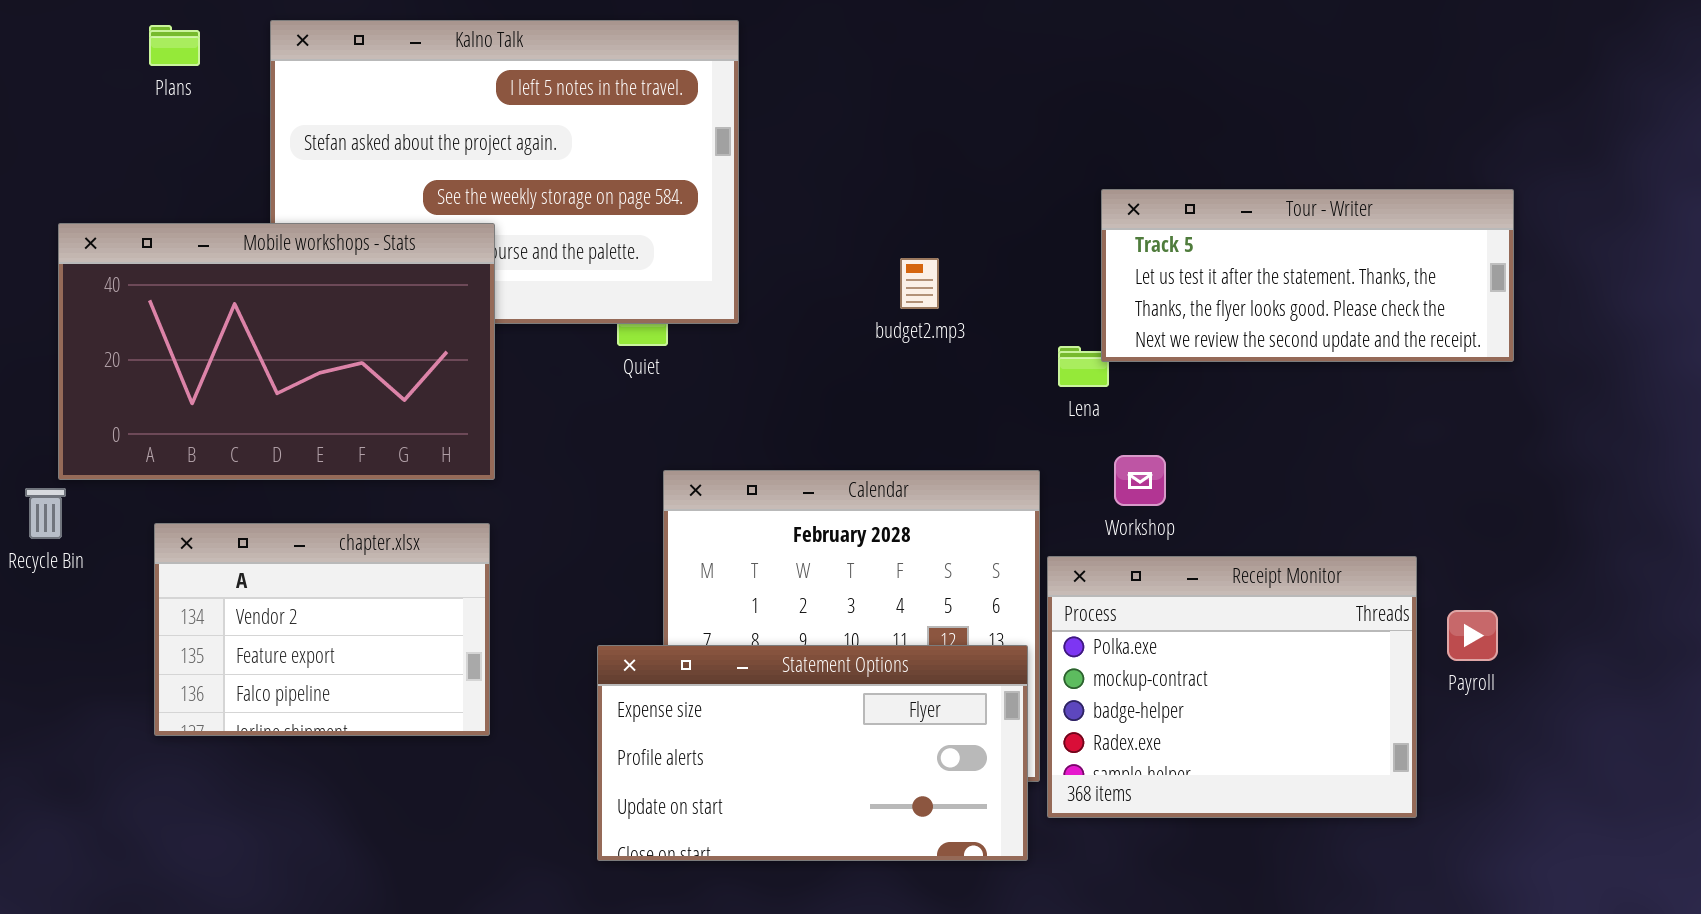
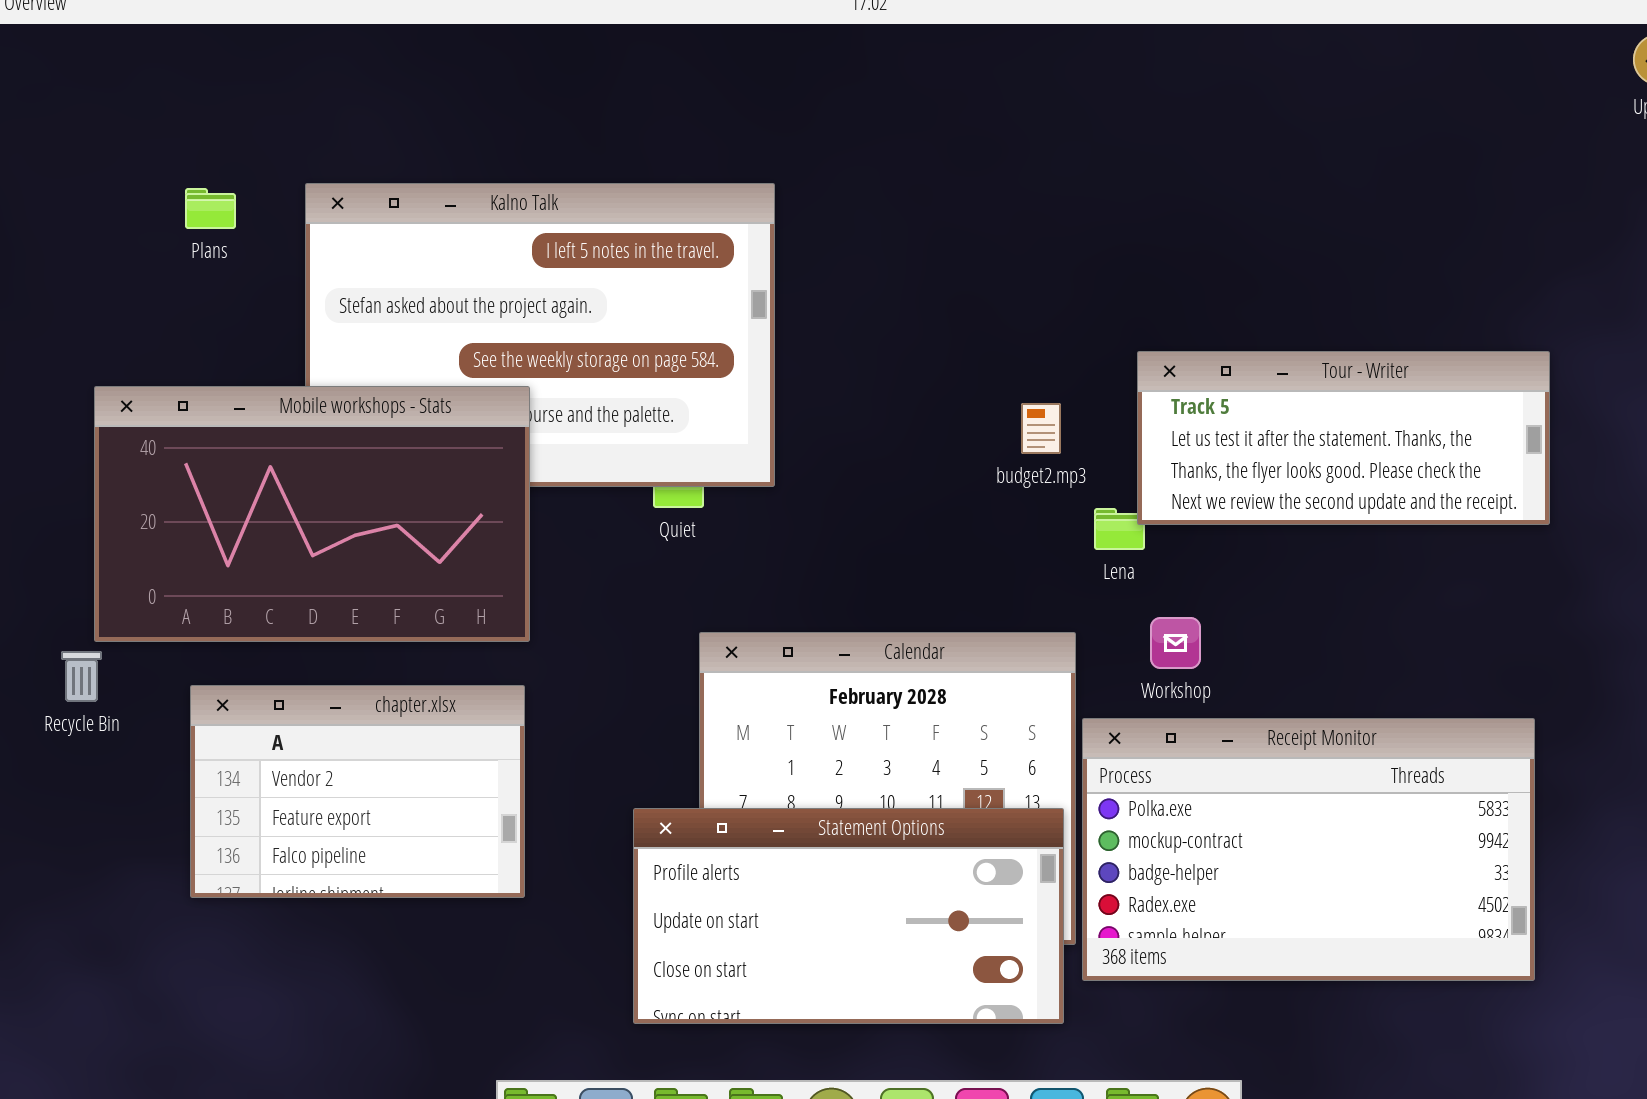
budget2.mp3: [900,258,939,309] -> [1021,403,1061,454], moved
Receipt Monitor: [1047,556,1417,818] -> [1082,718,1535,981], resized
Statement Options: [597,645,1028,861] -> [633,808,1064,1024], scrolled down 1 row

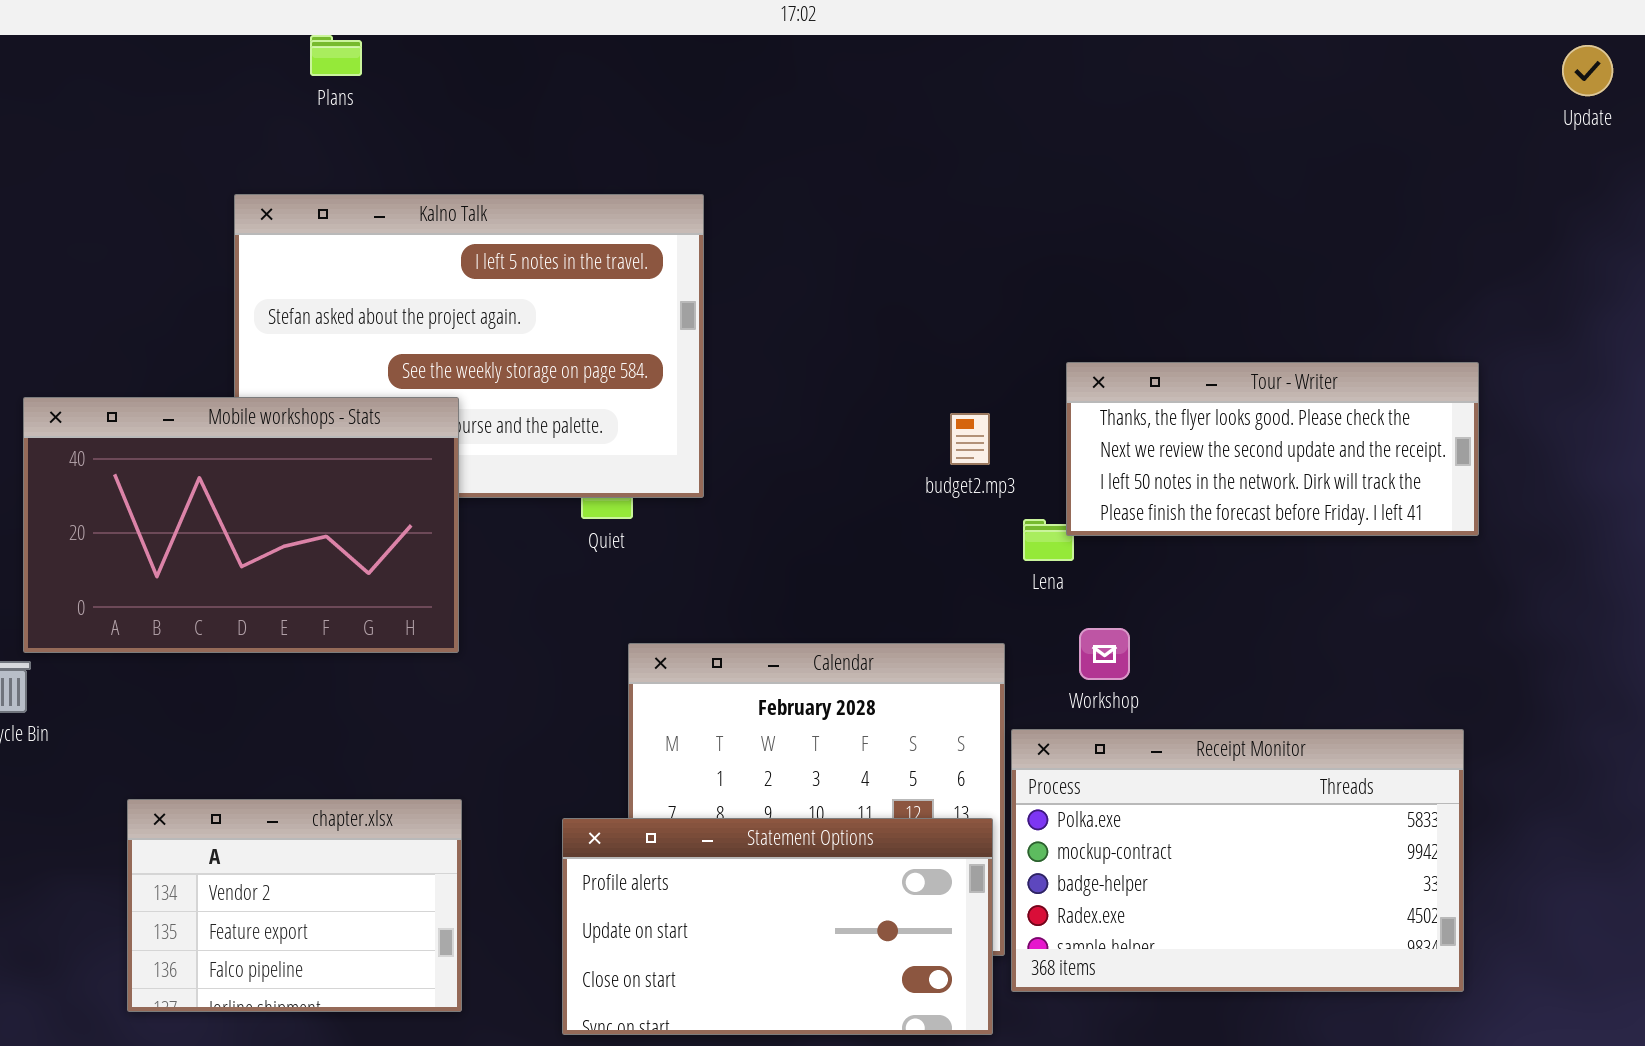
Plans: [185,188,236,229] -> [310,35,362,76], moved
Tour - Writer: [1137,351,1550,525] -> [1066,362,1479,536], scrolled down 2 rows
chapter.xlsx: [190,685,525,898] -> [127,799,462,1012], moved

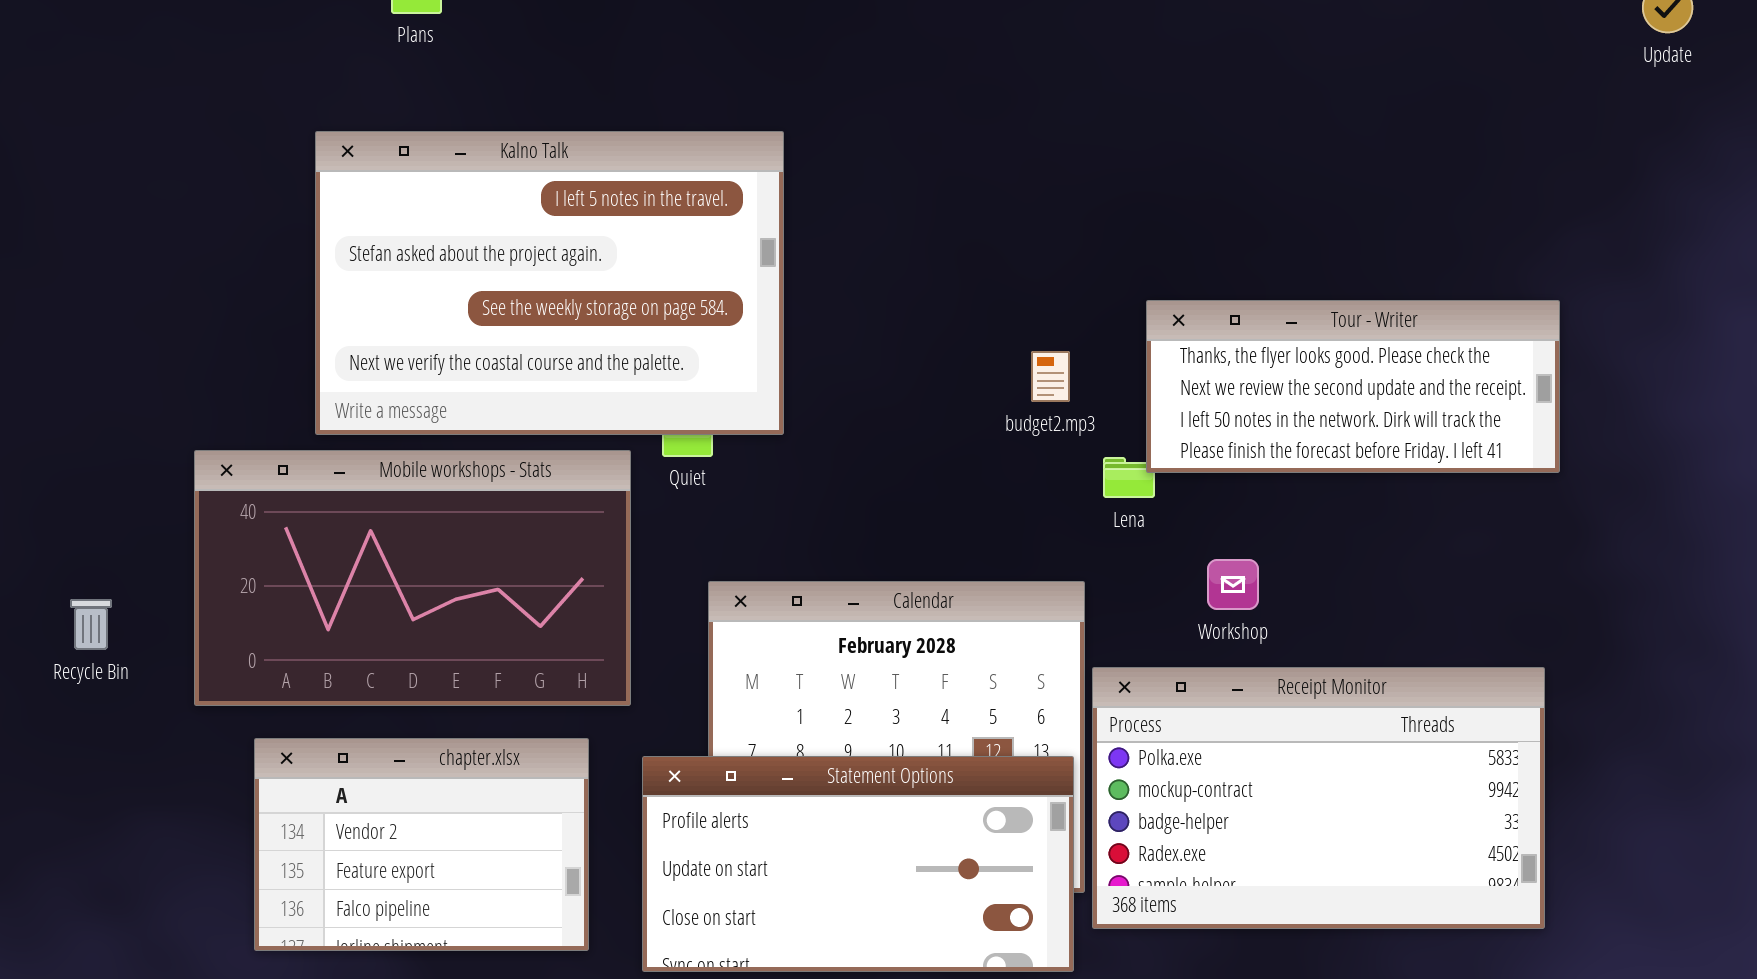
Mobile workshops - Stats: [23,397,459,653] -> [194,450,631,706], moved
Workshop: [1079,628,1130,680] -> [1207,559,1259,610], moved
chapter.xlsx: [127,799,462,1012] -> [254,738,589,951], moved

